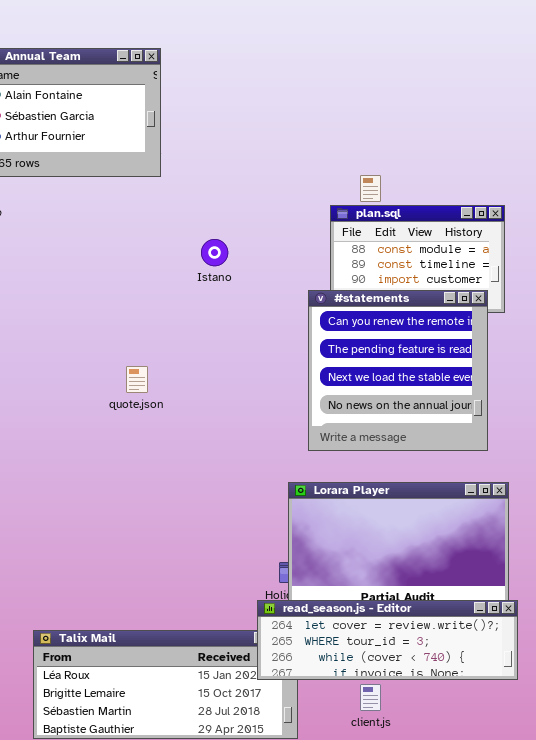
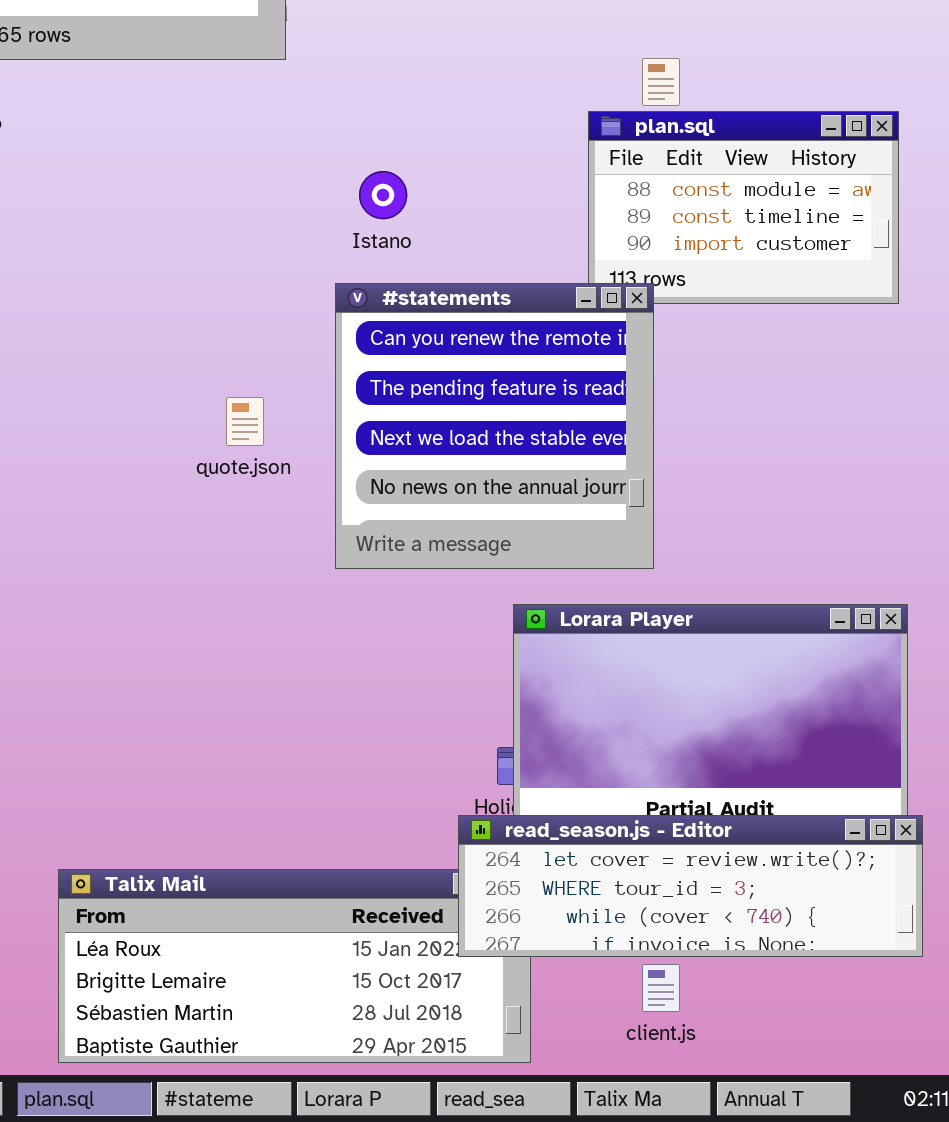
#statements: [308,290,488,451] -> [335,283,654,569], moved

